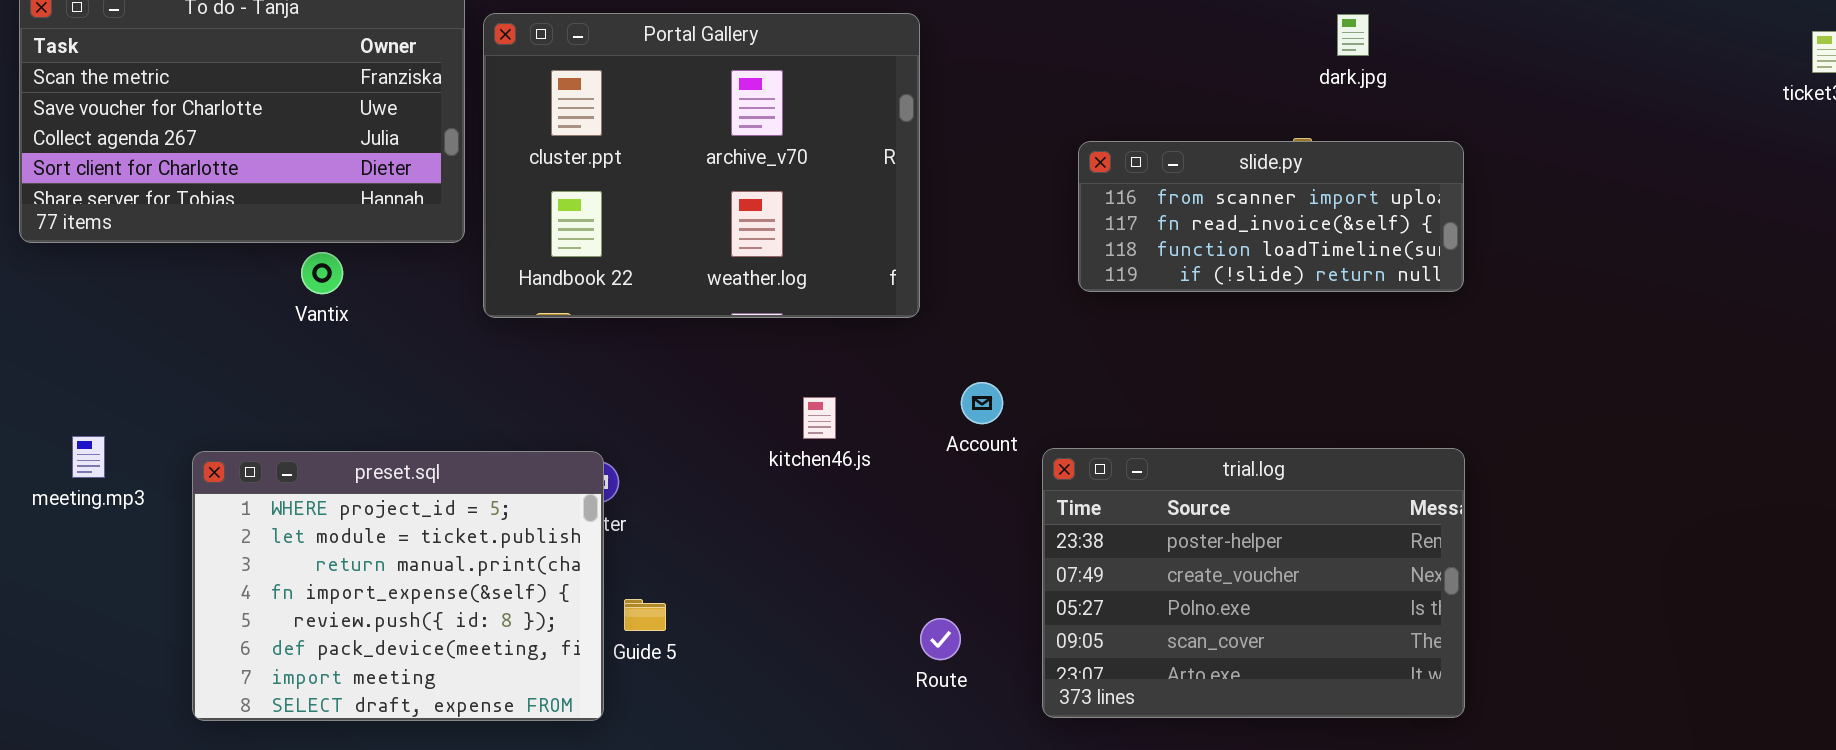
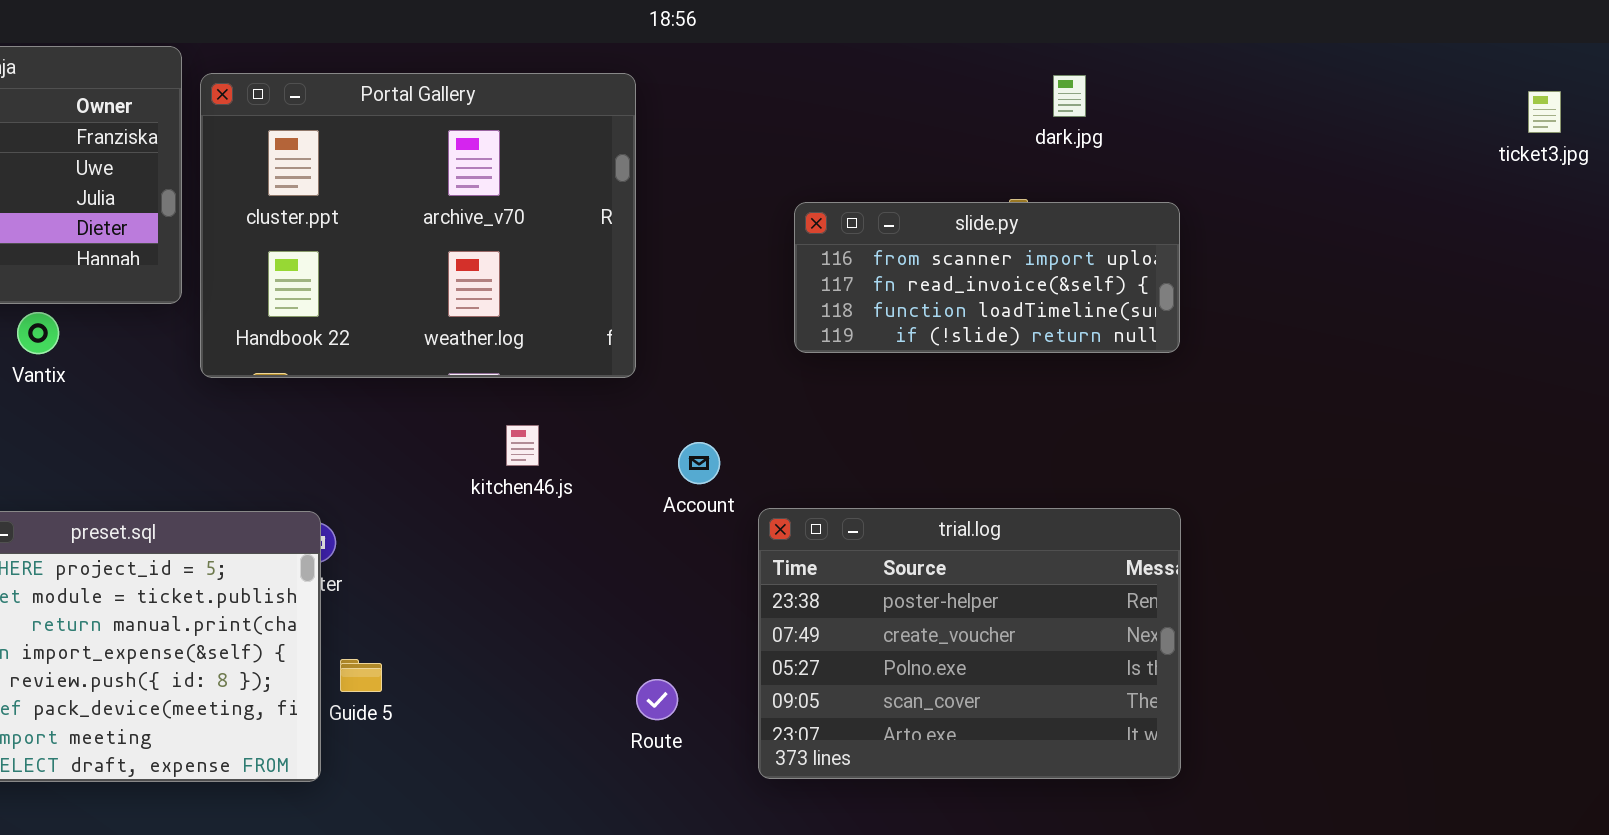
kitchen46.js: [803,397,836,439] -> [506,425,539,466], moved

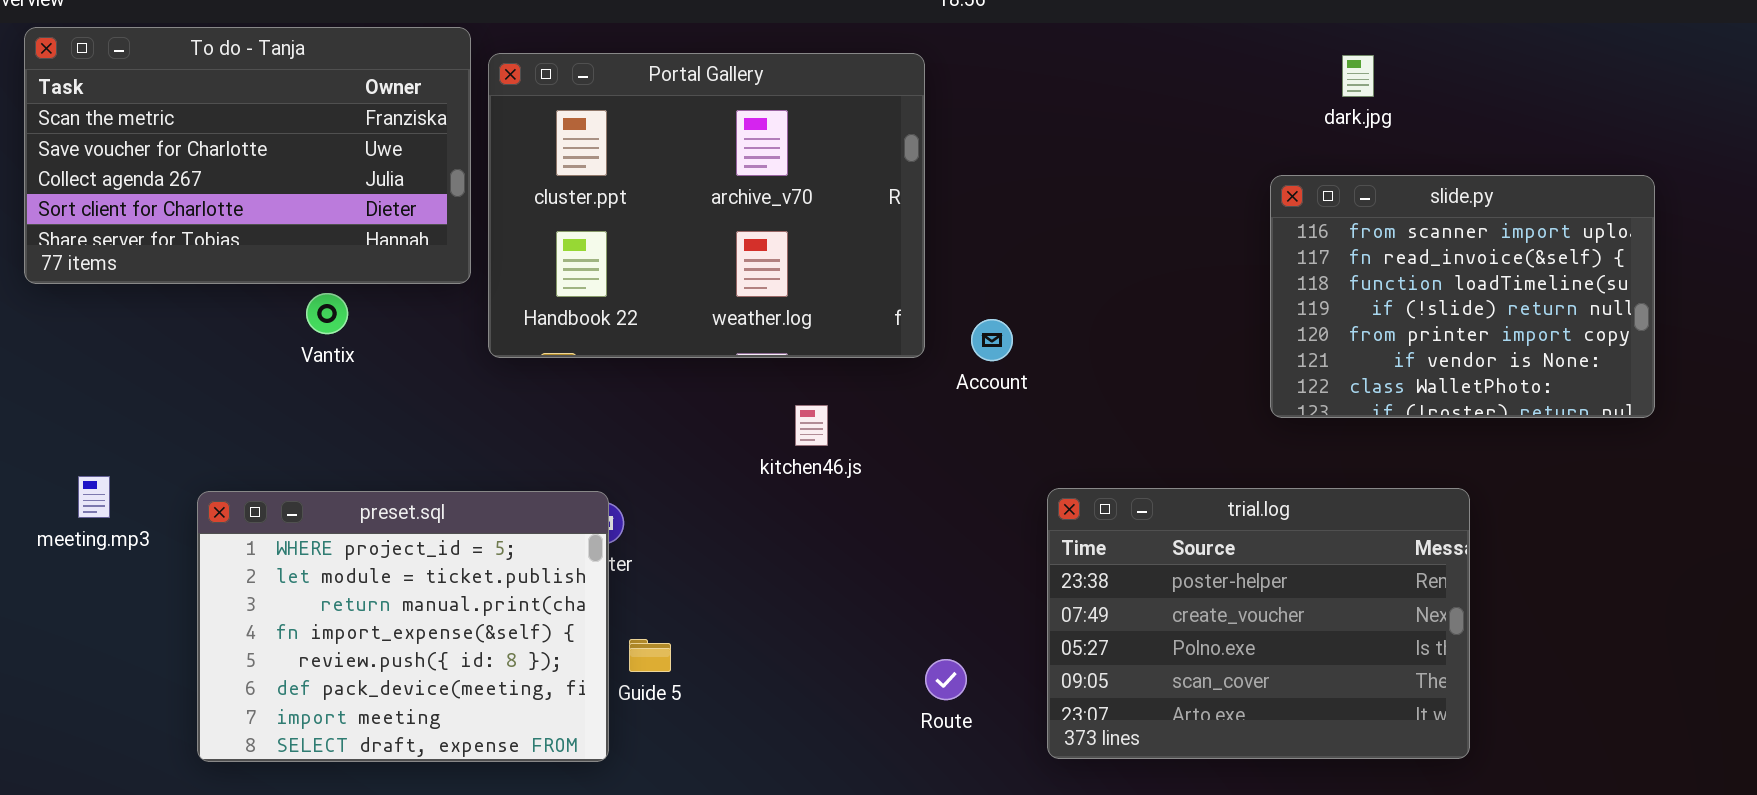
slide.py: [794,202,1180,353] -> [1270,175,1655,418], moved, resized
Account: [678,442,720,484] -> [971,319,1013,361], moved

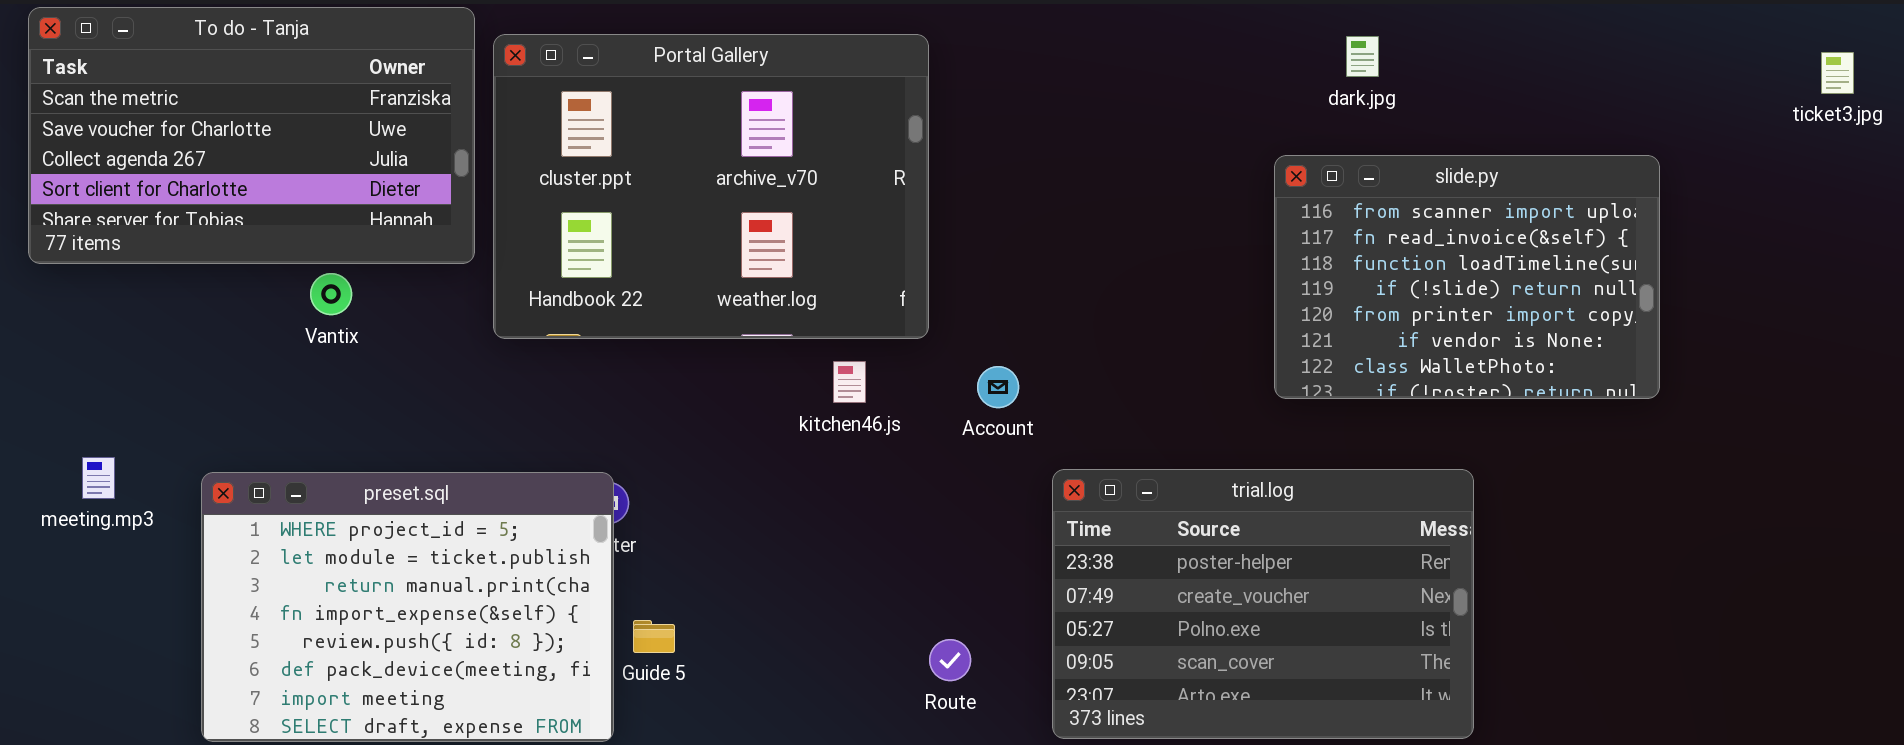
Account: [971,319,1013,361] -> [977,366,1019,408], moved
kitchen46.js: [795,405,828,446] -> [833,361,866,403], moved

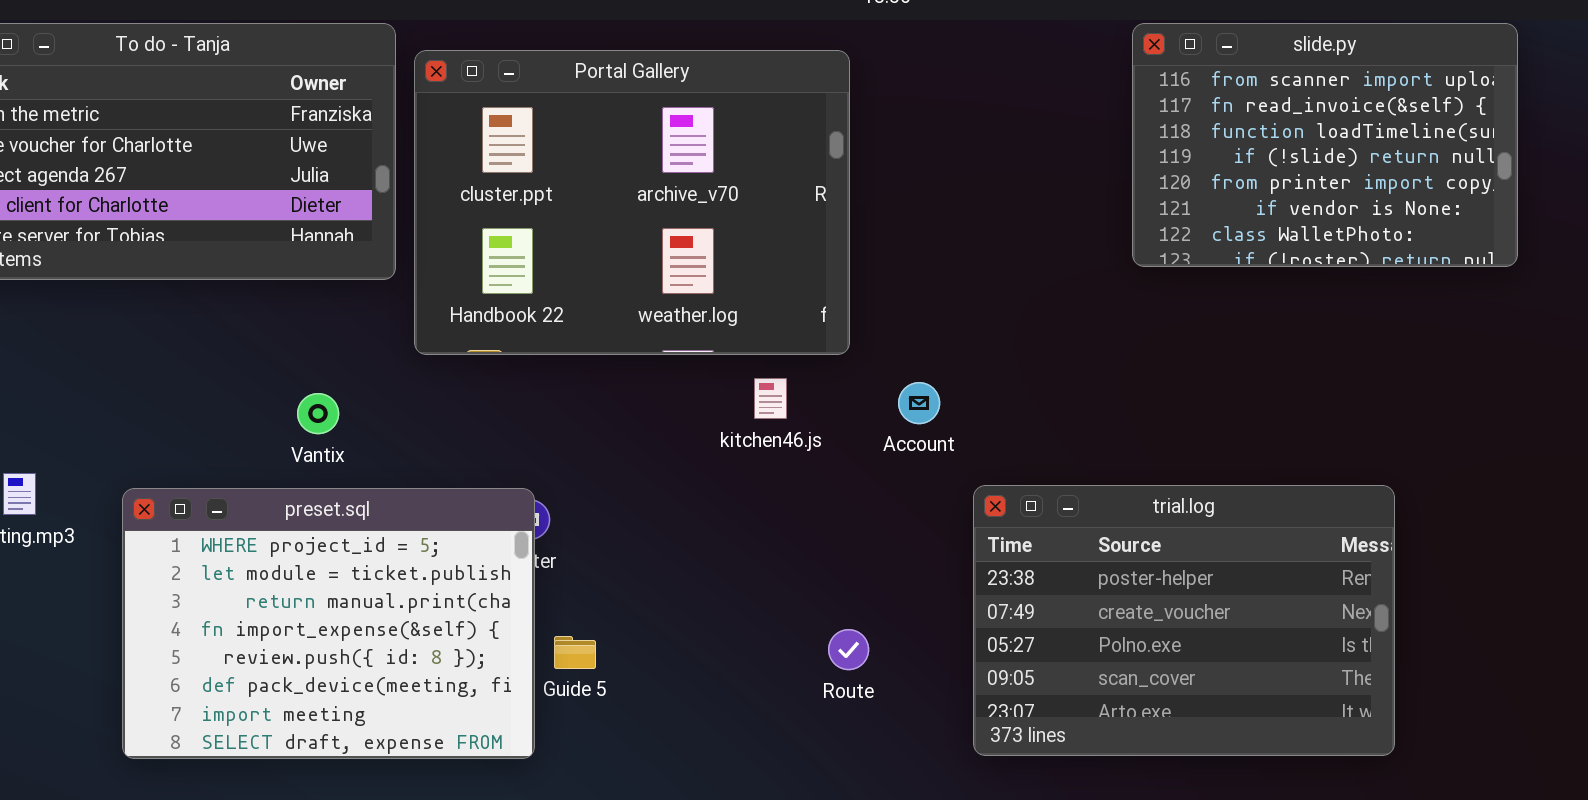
slide.py: [1274,155,1660,399] -> [1132,23,1518,267], moved
Vantix: [310,273,352,315] -> [297,393,339,434], moved
Route: [929,639,971,681] -> [828,629,869,670], moved

